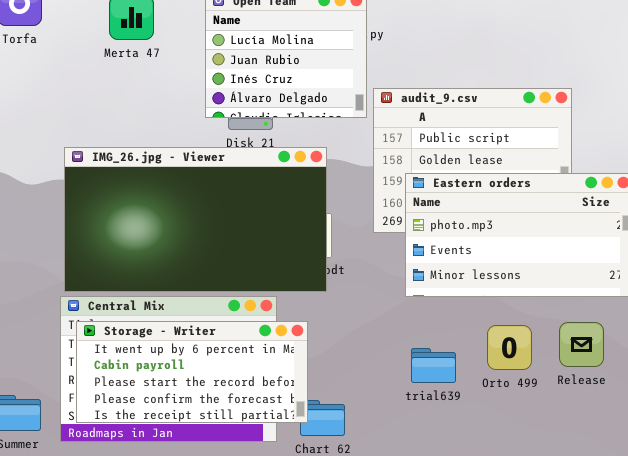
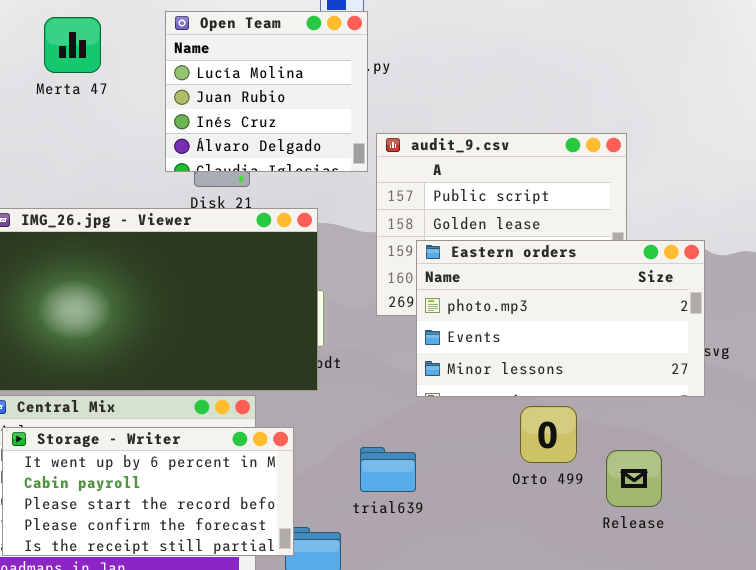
Release: [559,322,604,367] -> [606,450,662,507], moved
Orto 499: [487,325,532,370] -> [520,406,577,463], moved
trial639: [411,348,456,383] -> [360,447,416,492], moved

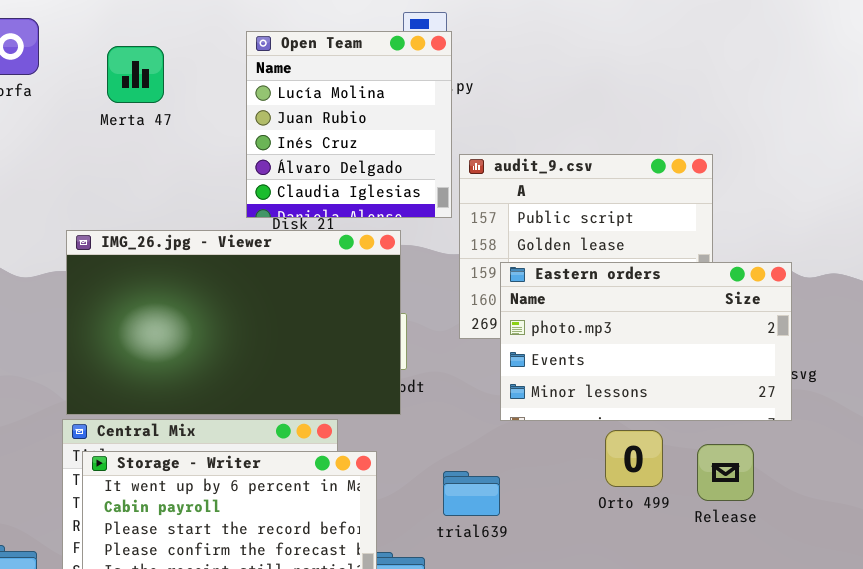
Open Team: [165,11,368,172] -> [246,31,452,218], resized
Merta 47: [44,17,101,73] -> [107,46,164,103], moved
Release: [606,450,662,507] -> [697,444,754,501], moved

